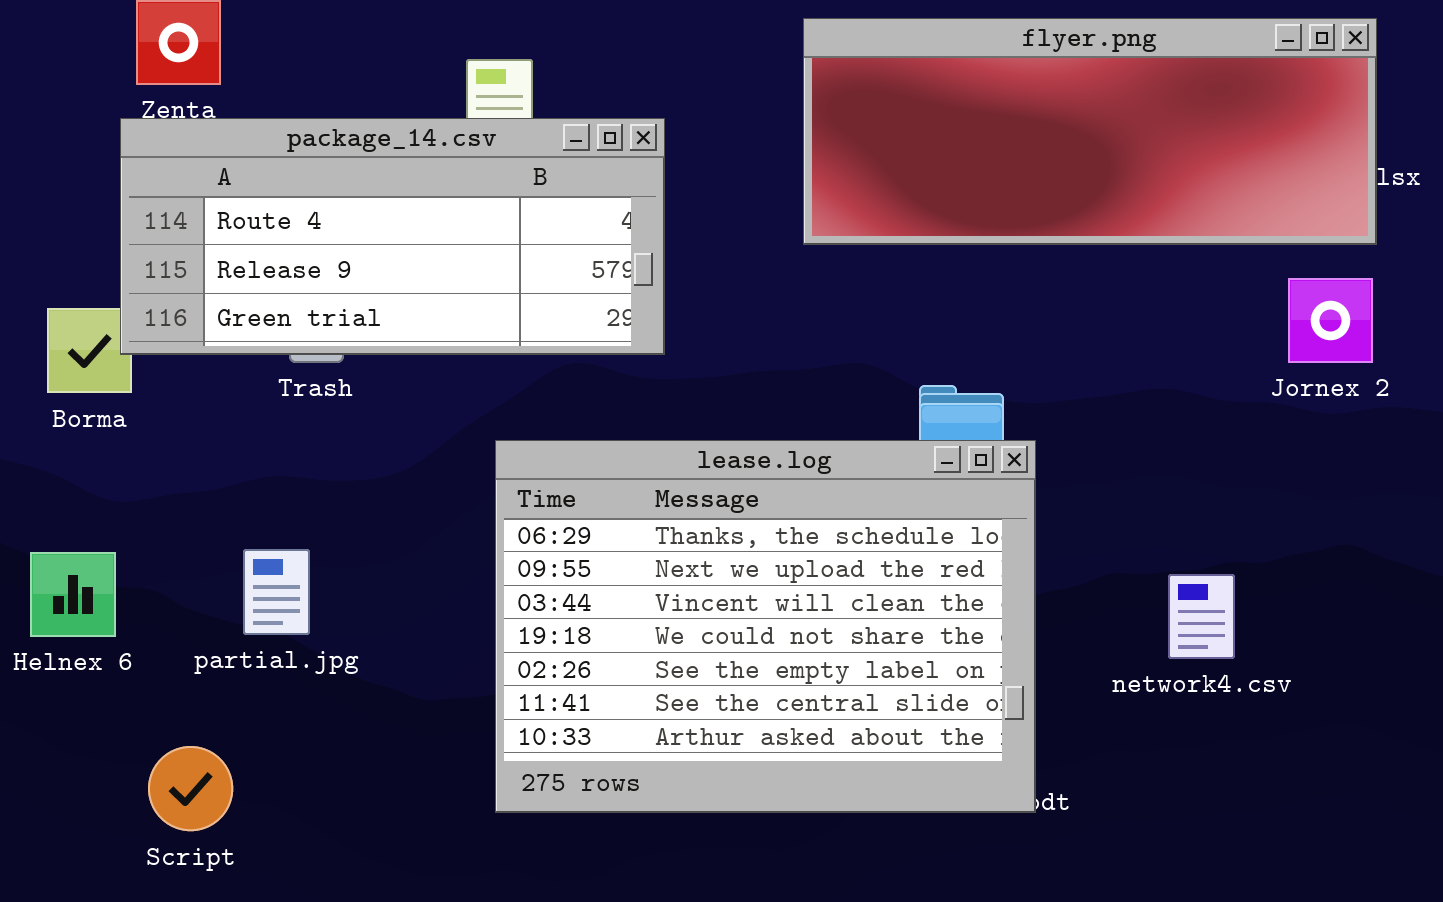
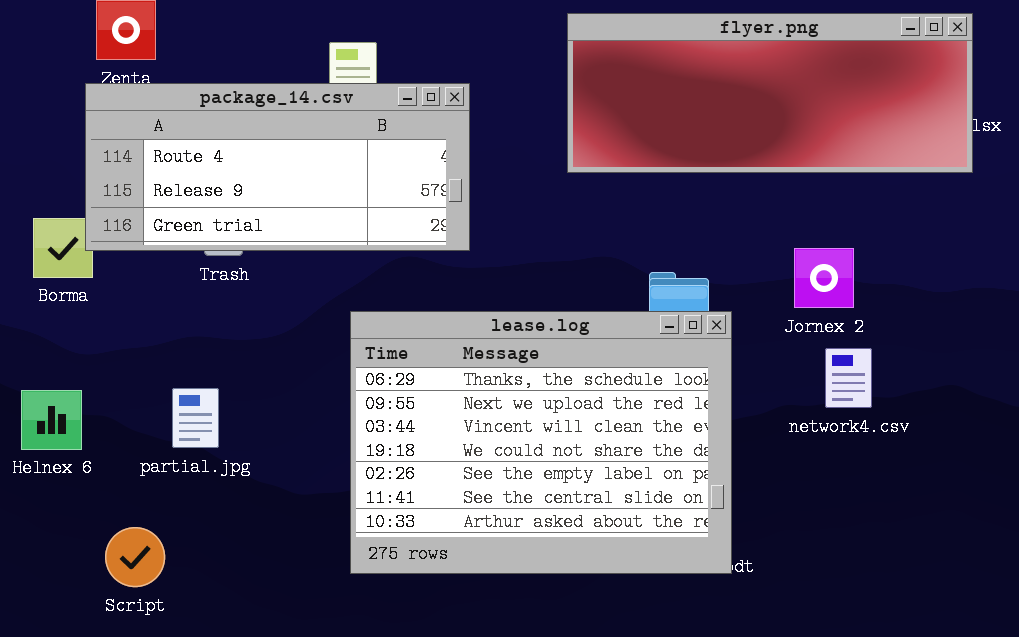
Jornex 2: [1288,278,1373,363] -> [794,248,854,308], moved
network4.csv: [1168,574,1235,659] -> [825,348,872,408], moved

